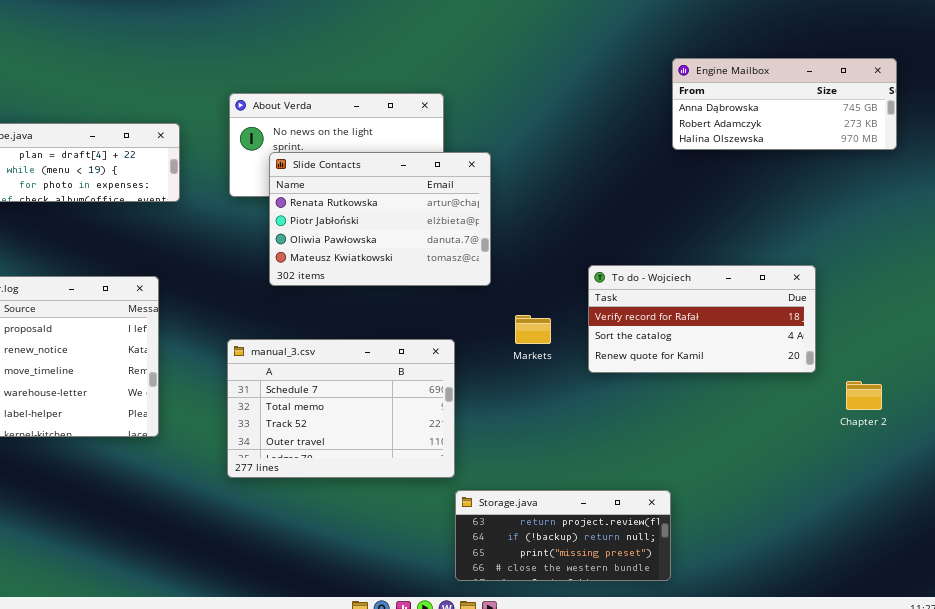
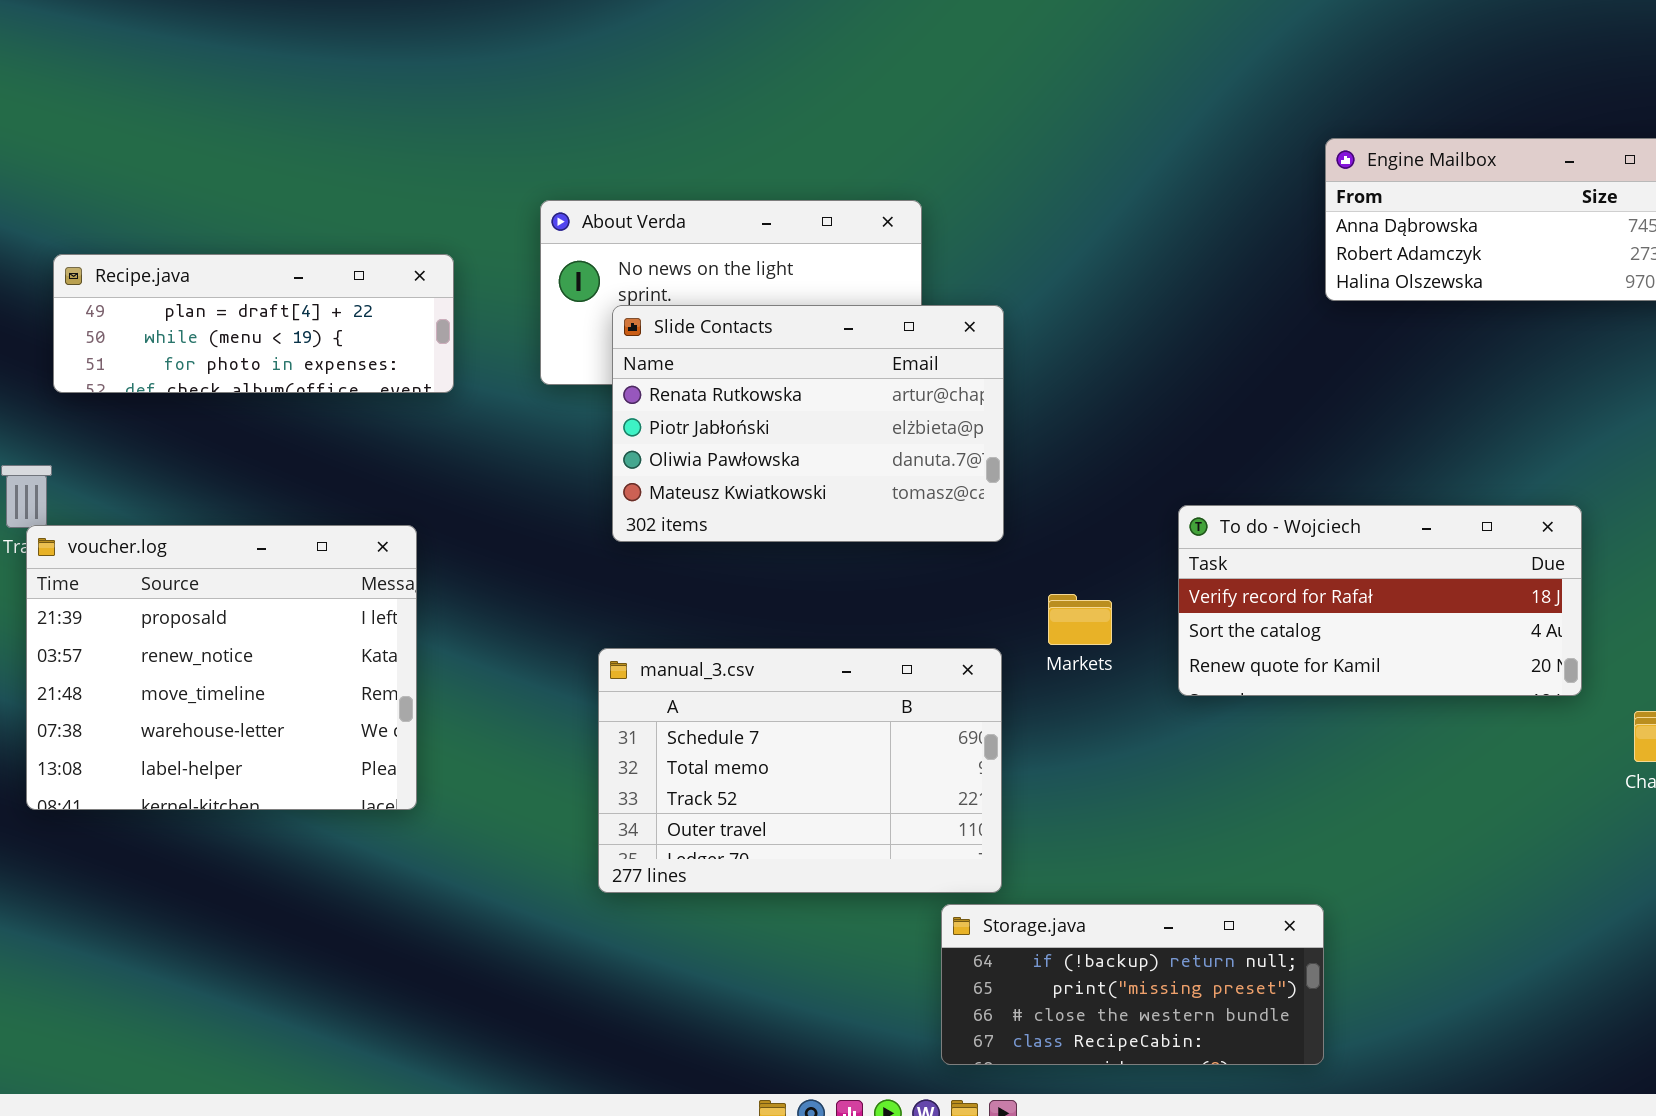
manual_3.csv: [227,339,455,478] -> [598,648,1002,893], moved
Storage.java: [455,490,671,581] -> [941,904,1324,1065], scrolled down 1 row

